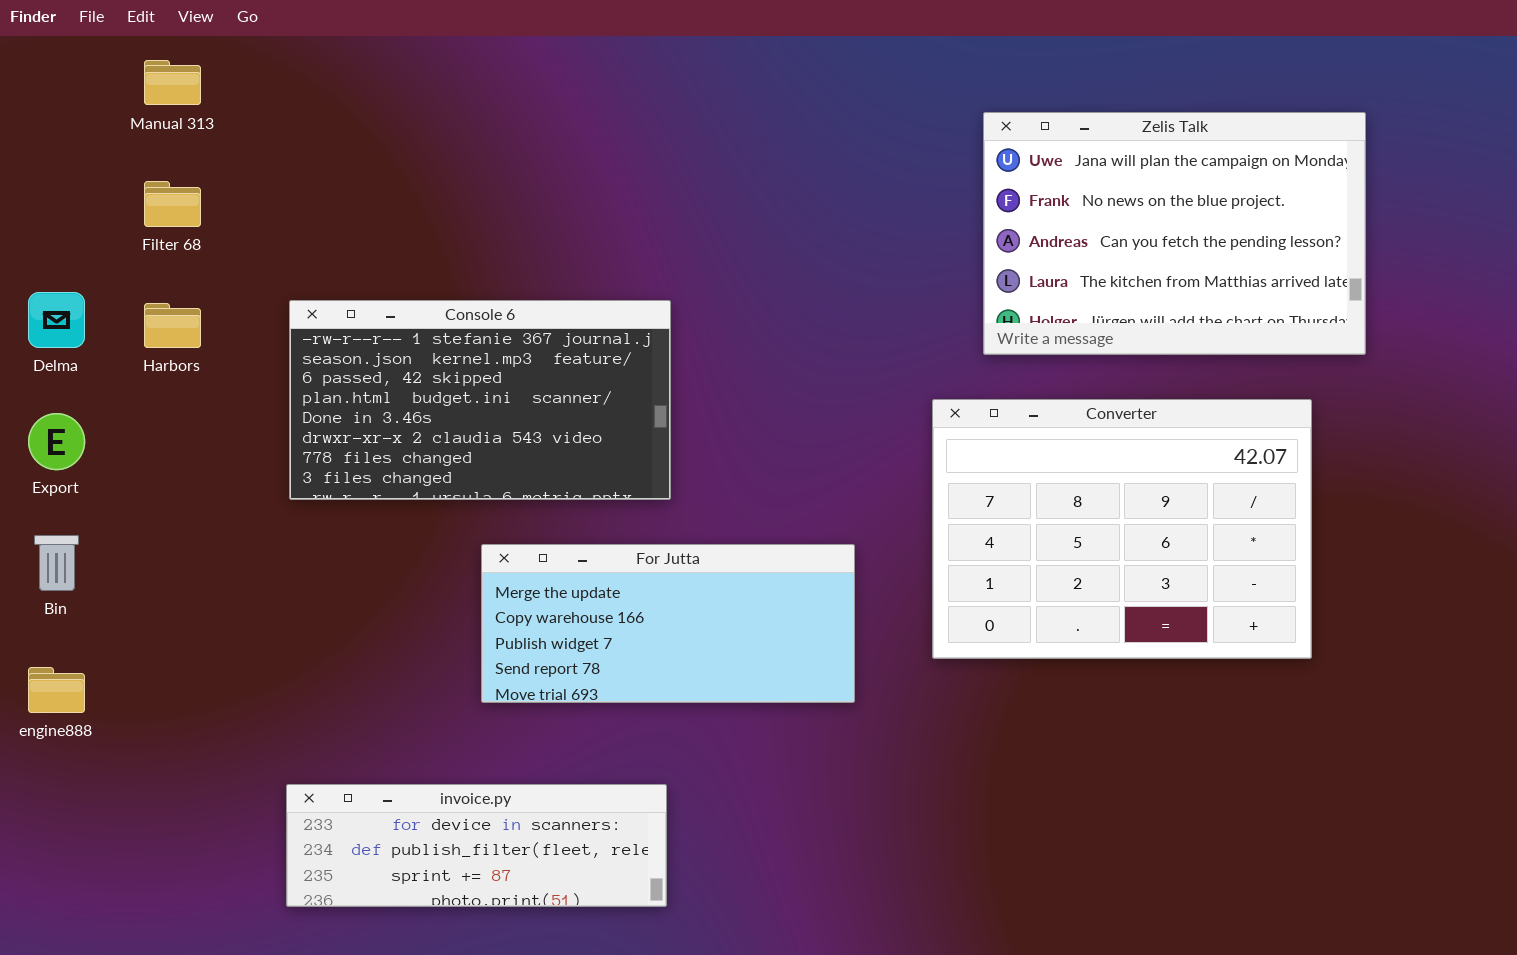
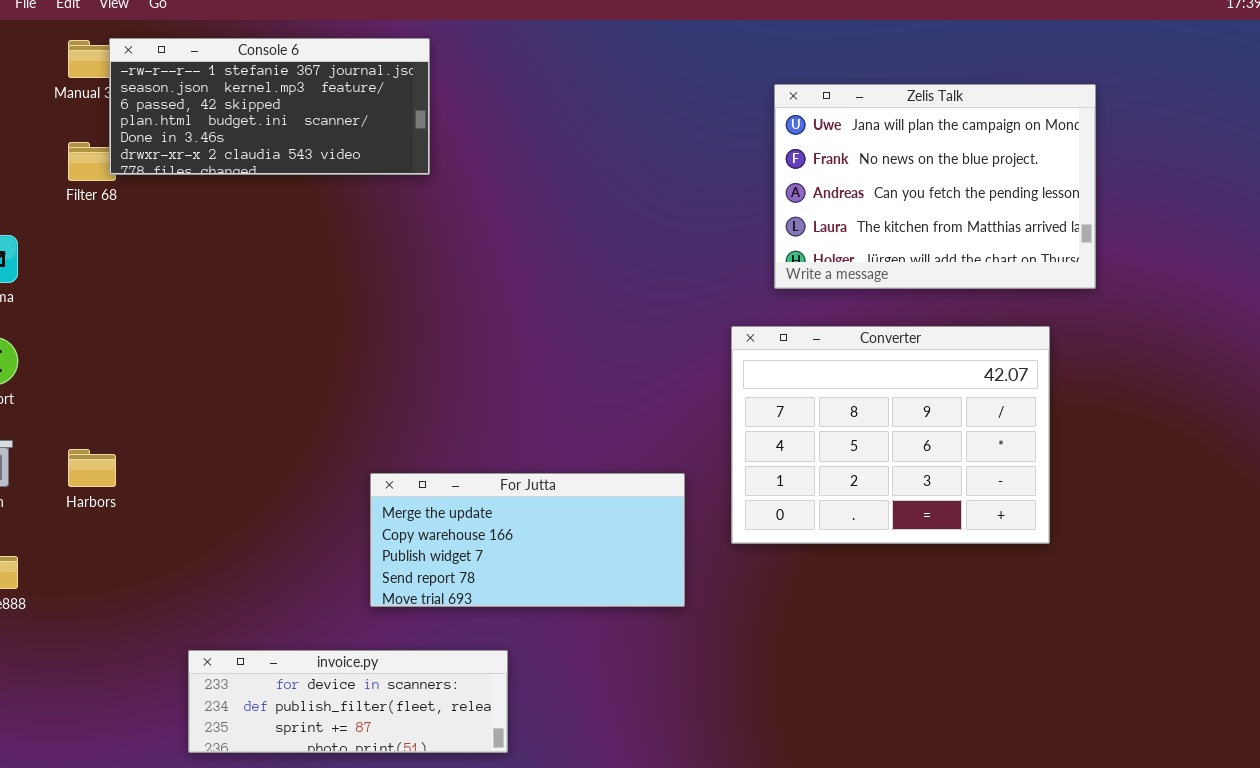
Console 6: [289,300,671,500] -> [109,38,430,175], moved, resized
Harbors: [144,303,201,348] -> [68,449,116,487], moved
For Jutta: [481,544,855,703] -> [370,473,685,607], moved

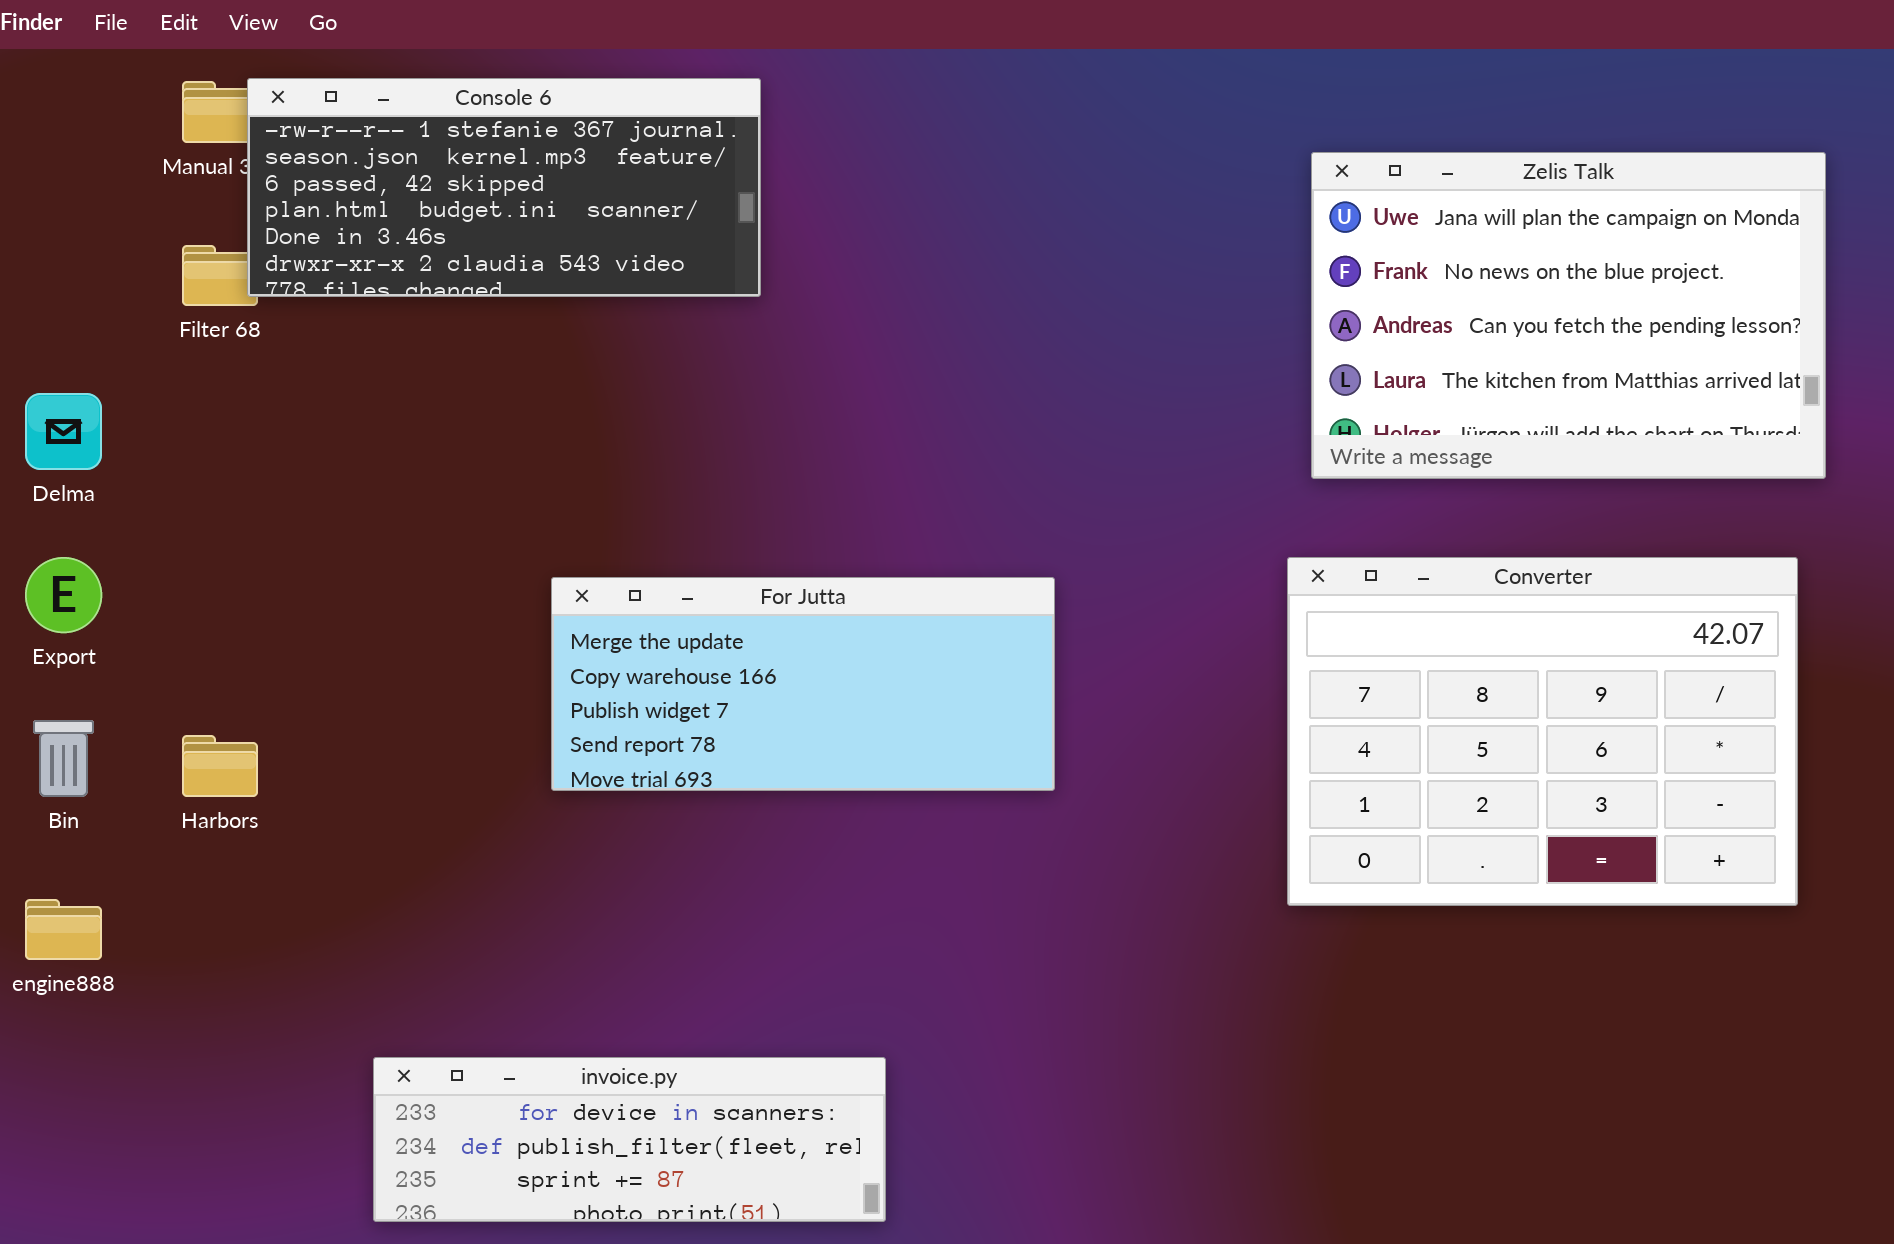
Converter: [731,326,1050,544] -> [1287,557,1798,906], moved
For Jutta: [370,473,685,607] -> [551,577,1055,791], moved

